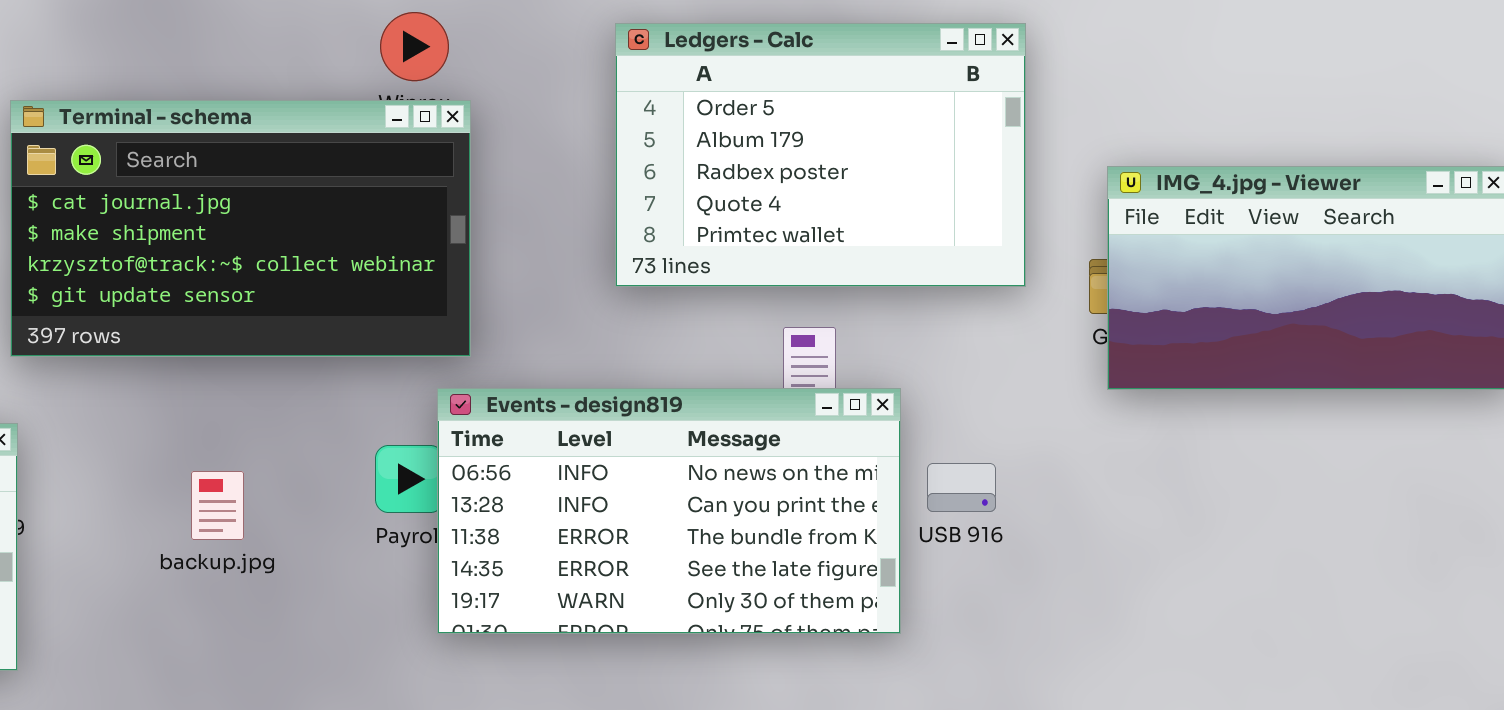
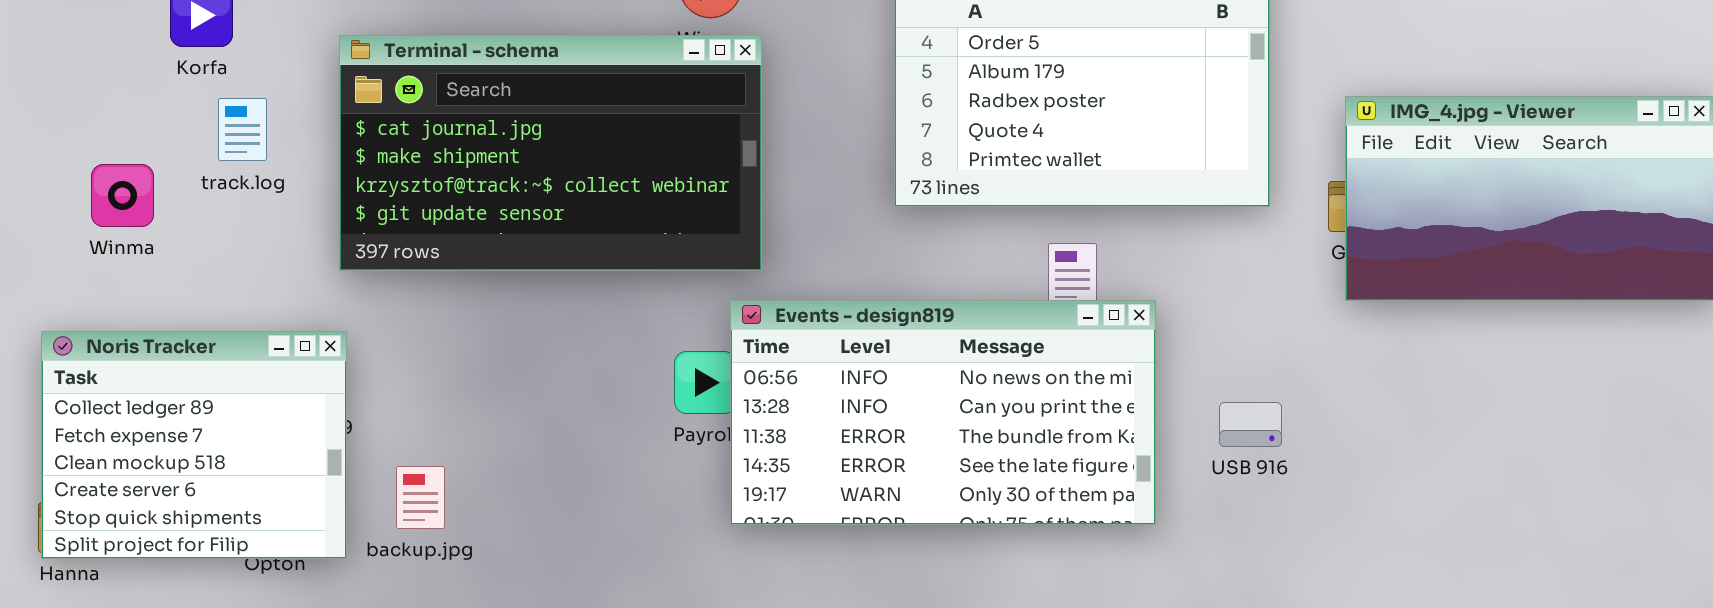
USB 916: [927,463,996,512] -> [1219,402,1282,447], moved
backup.jpg: [191,471,244,540] -> [396,466,445,529], moved

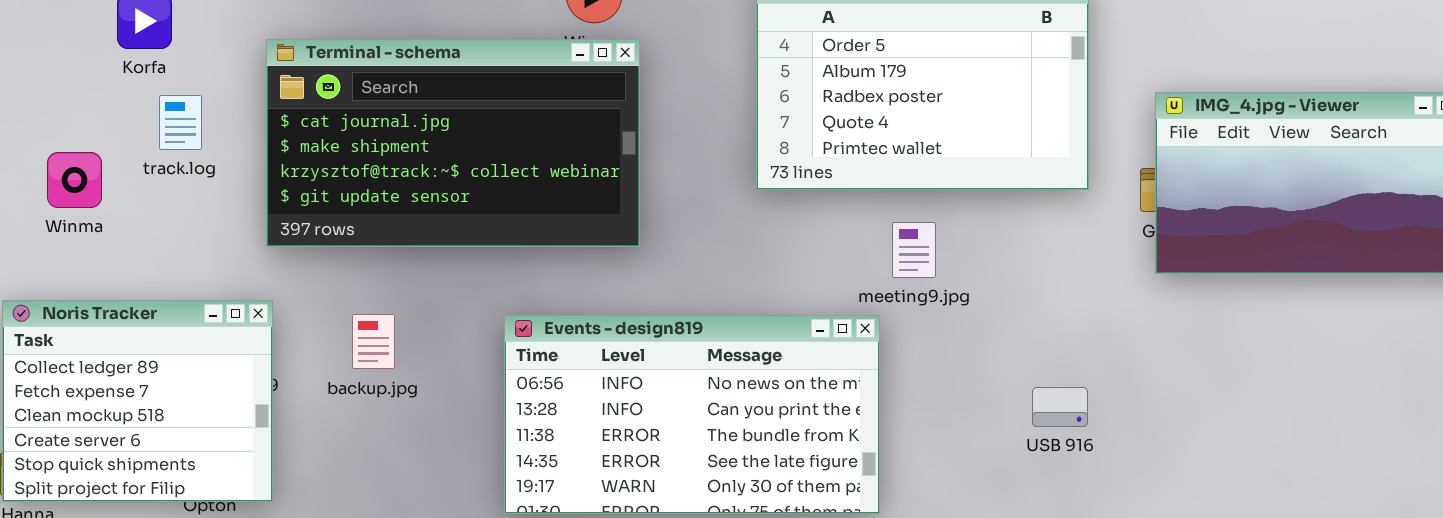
Events - design819: [730,300,1156,525] -> [504,315,880,514], moved
USB 916: [1219,402,1282,447] -> [1032,387,1088,427], moved
backup.jpg: [396,466,445,529] -> [352,314,395,369], moved

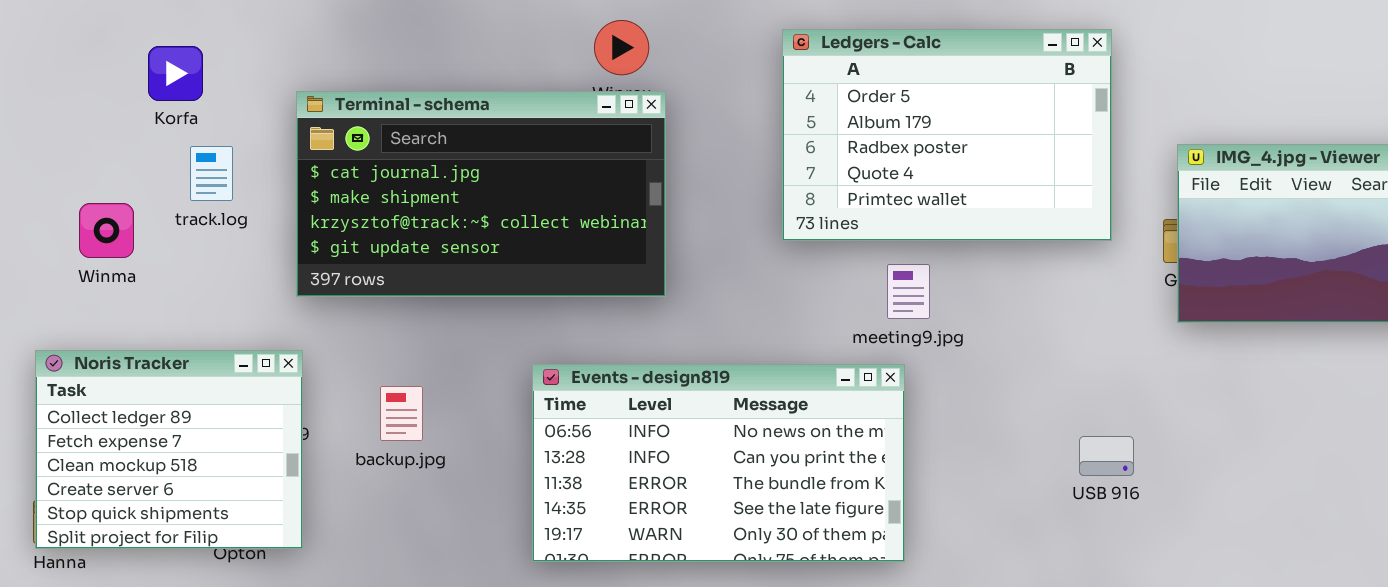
meeting9.jpg: [892,222,936,278] -> [887,264,930,319], moved
backup.jpg: [352,314,395,369] -> [380,386,423,441], moved
USB 916: [1032,387,1088,427] -> [1079,436,1134,476], moved

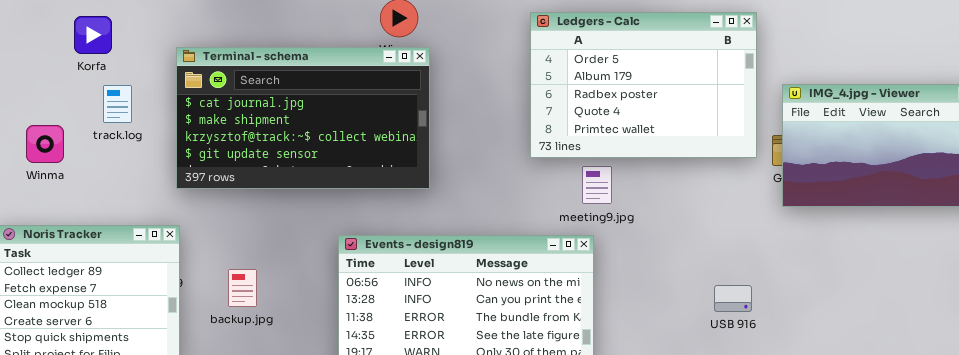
Ledgers - Calc: [782,29,1112,241] -> [530,12,757,158], moved
backup.jpg: [380,386,423,441] -> [228,269,257,307], moved

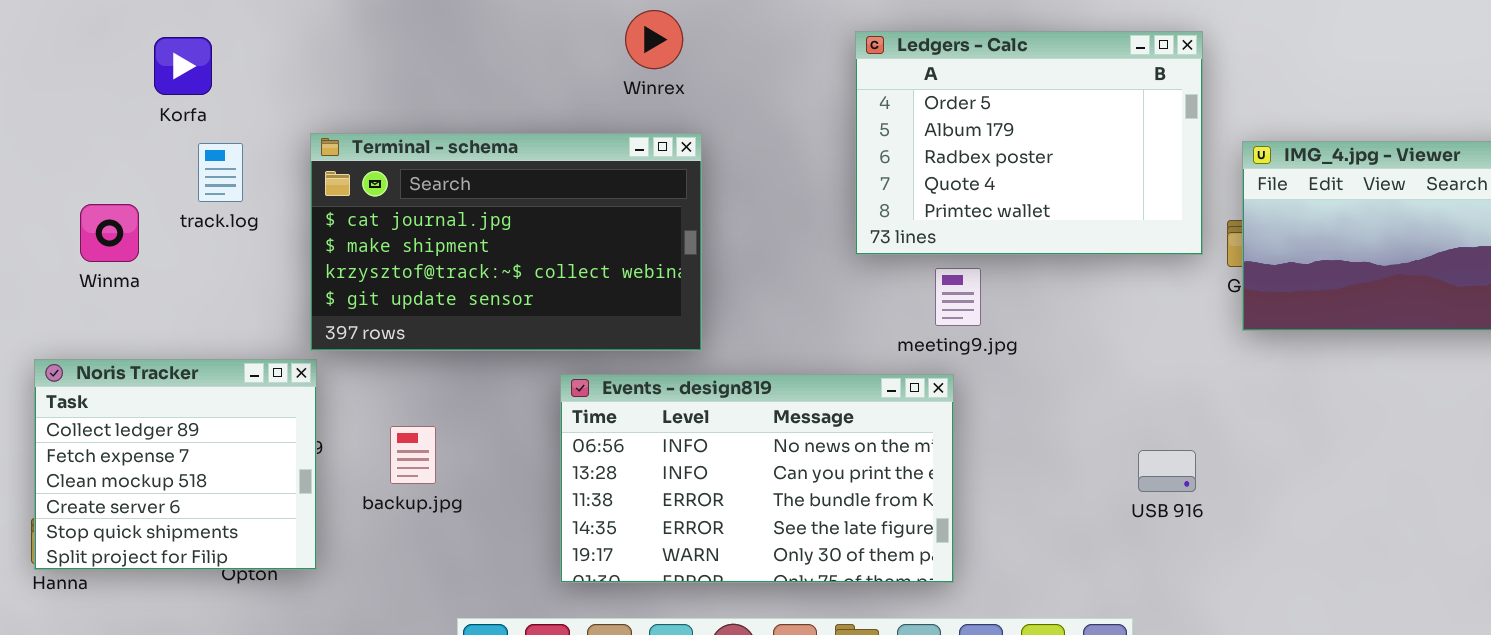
Terminal - schema: [176,47,430,189] -> [310,133,702,351], moved

